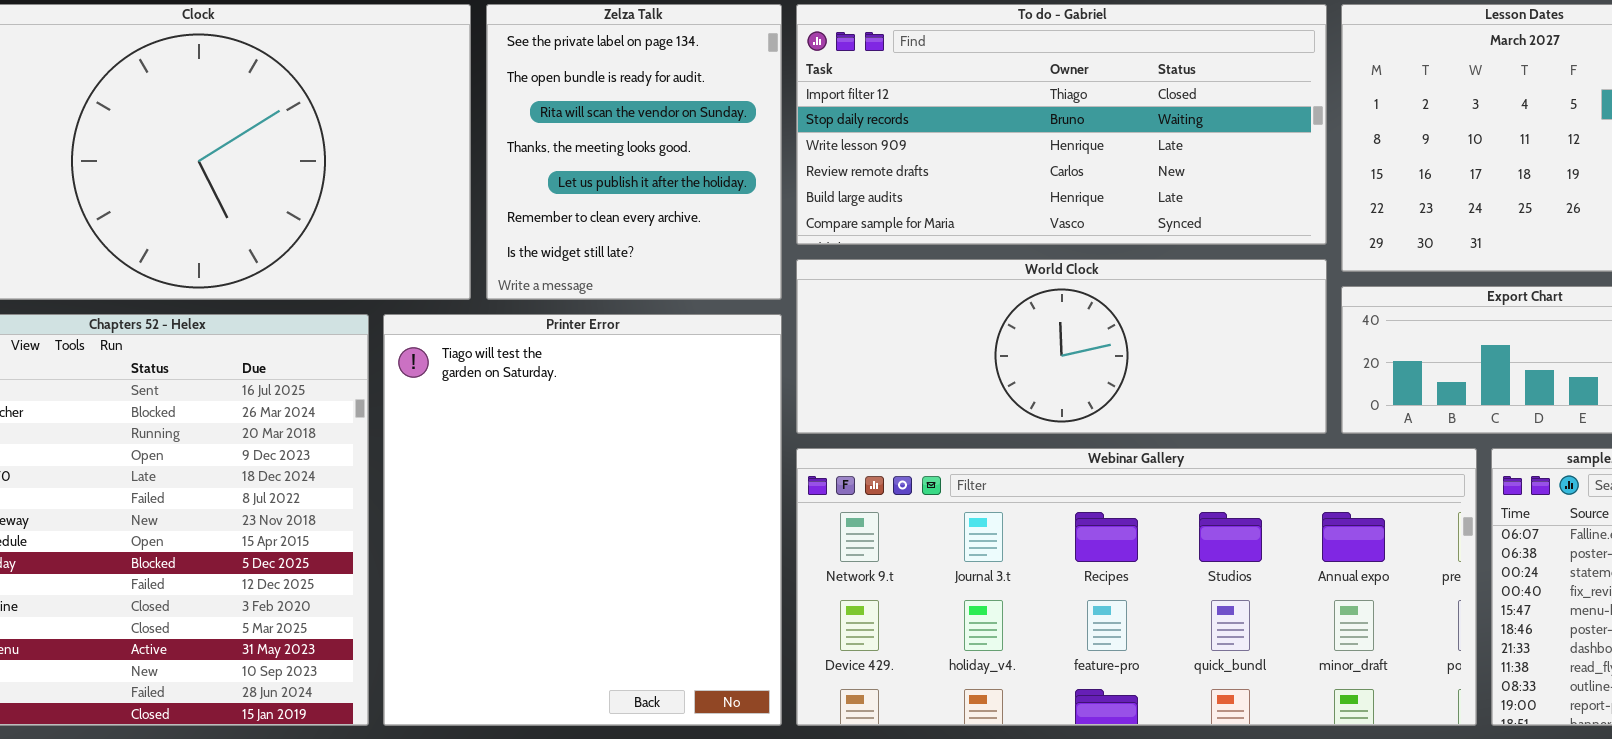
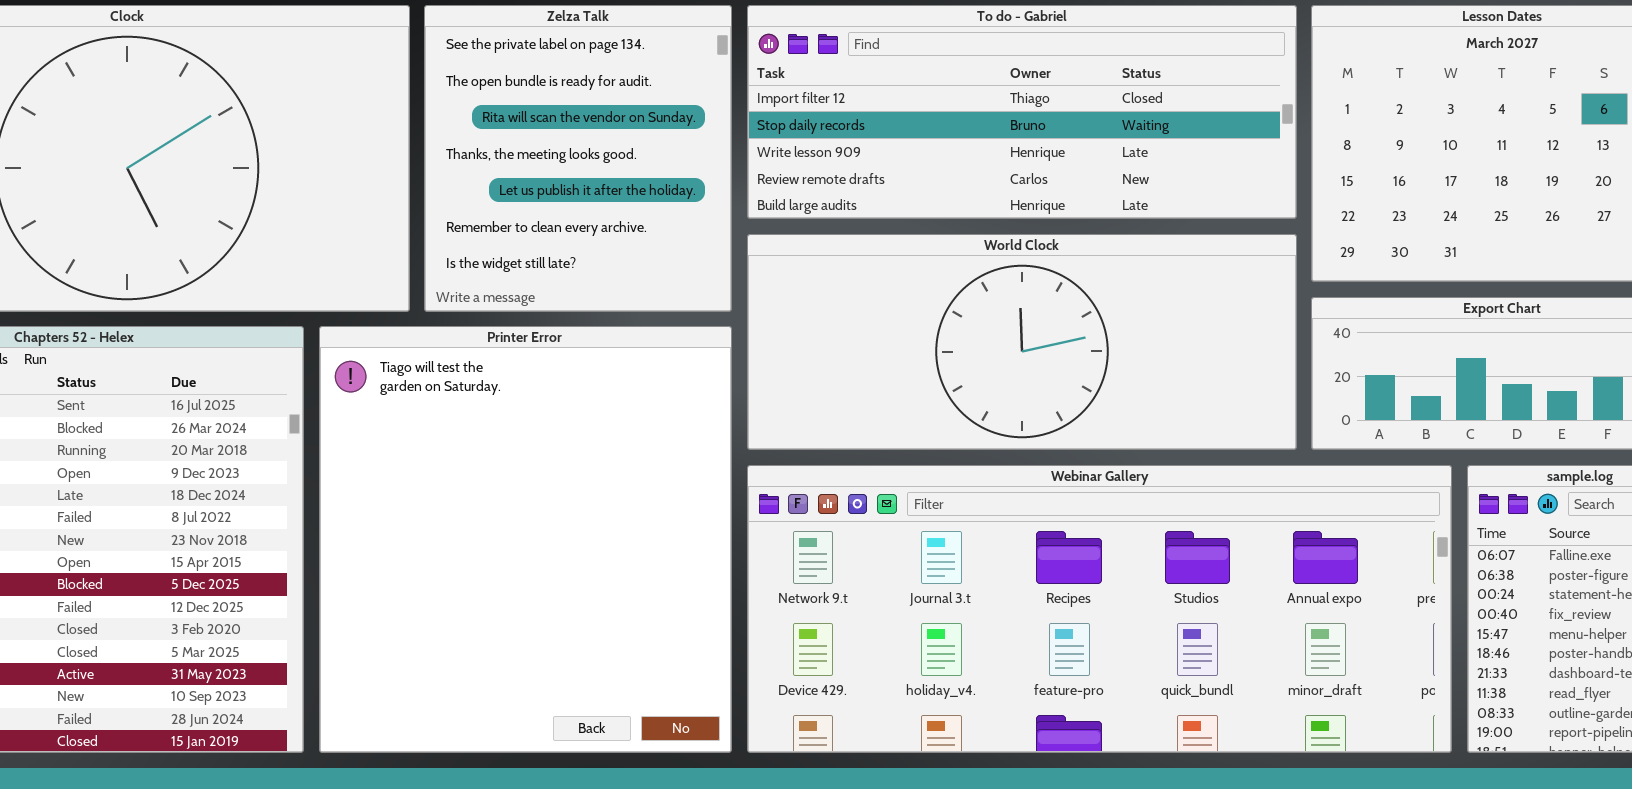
To do - Gabriel: [796,4,1327,245] -> [747,5,1297,219], resized
World Clock: [796,259,1327,434] -> [747,234,1297,450], resized

